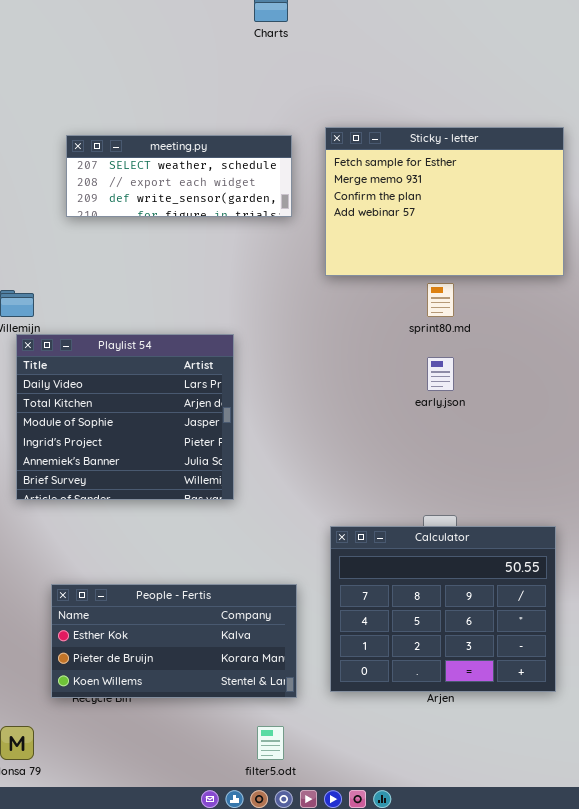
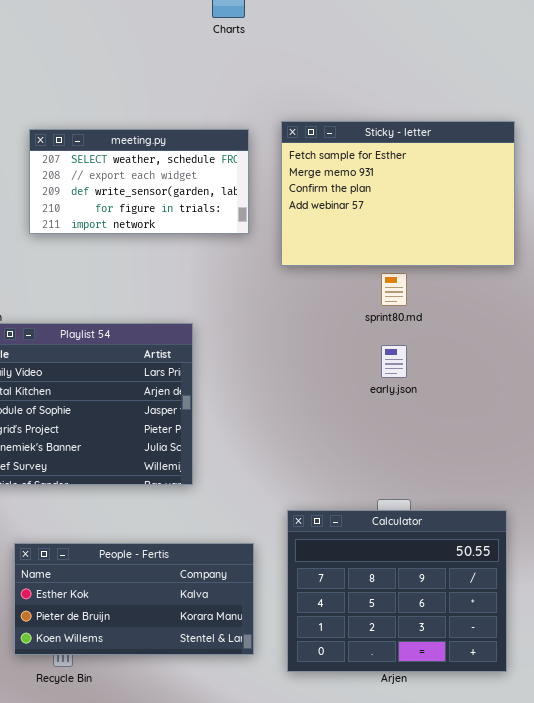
meeting.py: [66,135,292,217] -> [29,129,249,234], resized
People - Fertis: [51,584,297,698] -> [14,543,254,655], moved

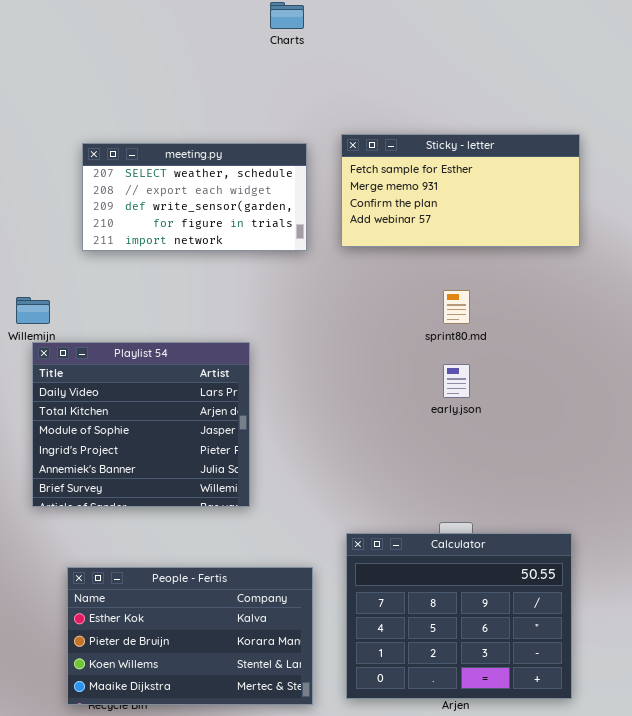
Sticky - letter: [281,121,515,266] -> [341,134,580,247], resized
People - Fertis: [14,543,254,655] -> [67,567,313,705], resized

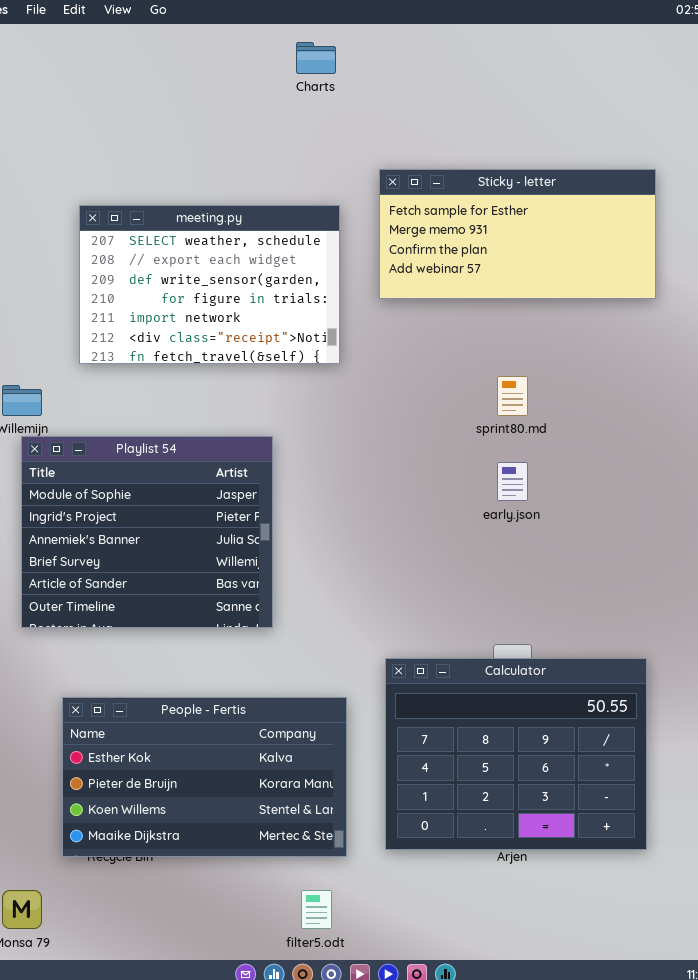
Sticky - letter: [341,134,580,247] -> [379,169,656,299], moved
meeting.py: [82,143,307,251] -> [79,205,340,364], resized
Playlist 54: [32,342,250,507] -> [21,436,273,628], scrolled down 2 rows

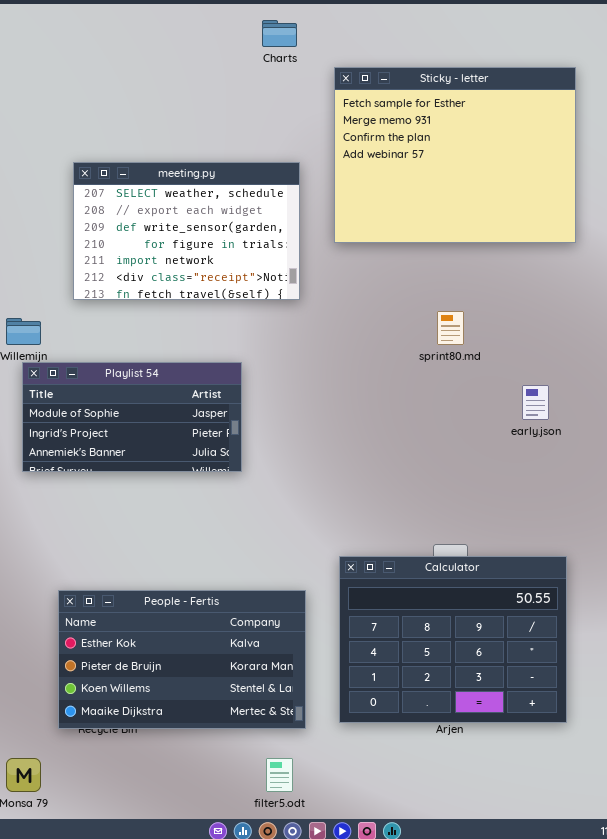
Sticky - letter: [379,169,656,299] -> [334,67,576,243], resized
Playlist 54: [21,436,273,628] -> [22,362,242,472], resized
early.json: [497,462,528,501] -> [522,385,549,420], moved

